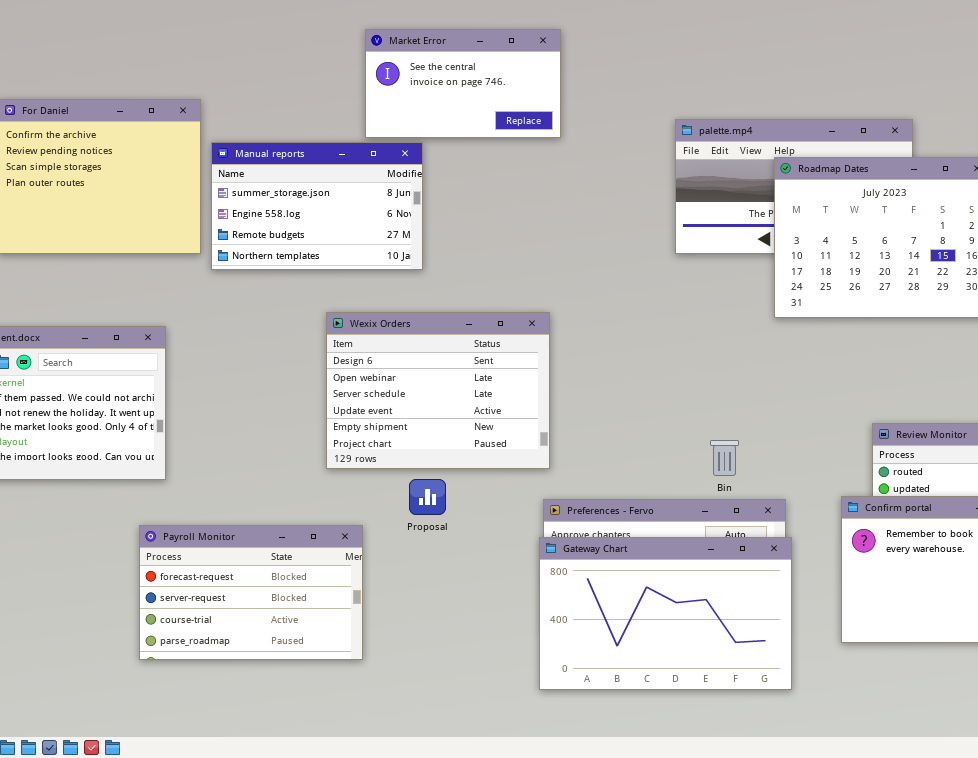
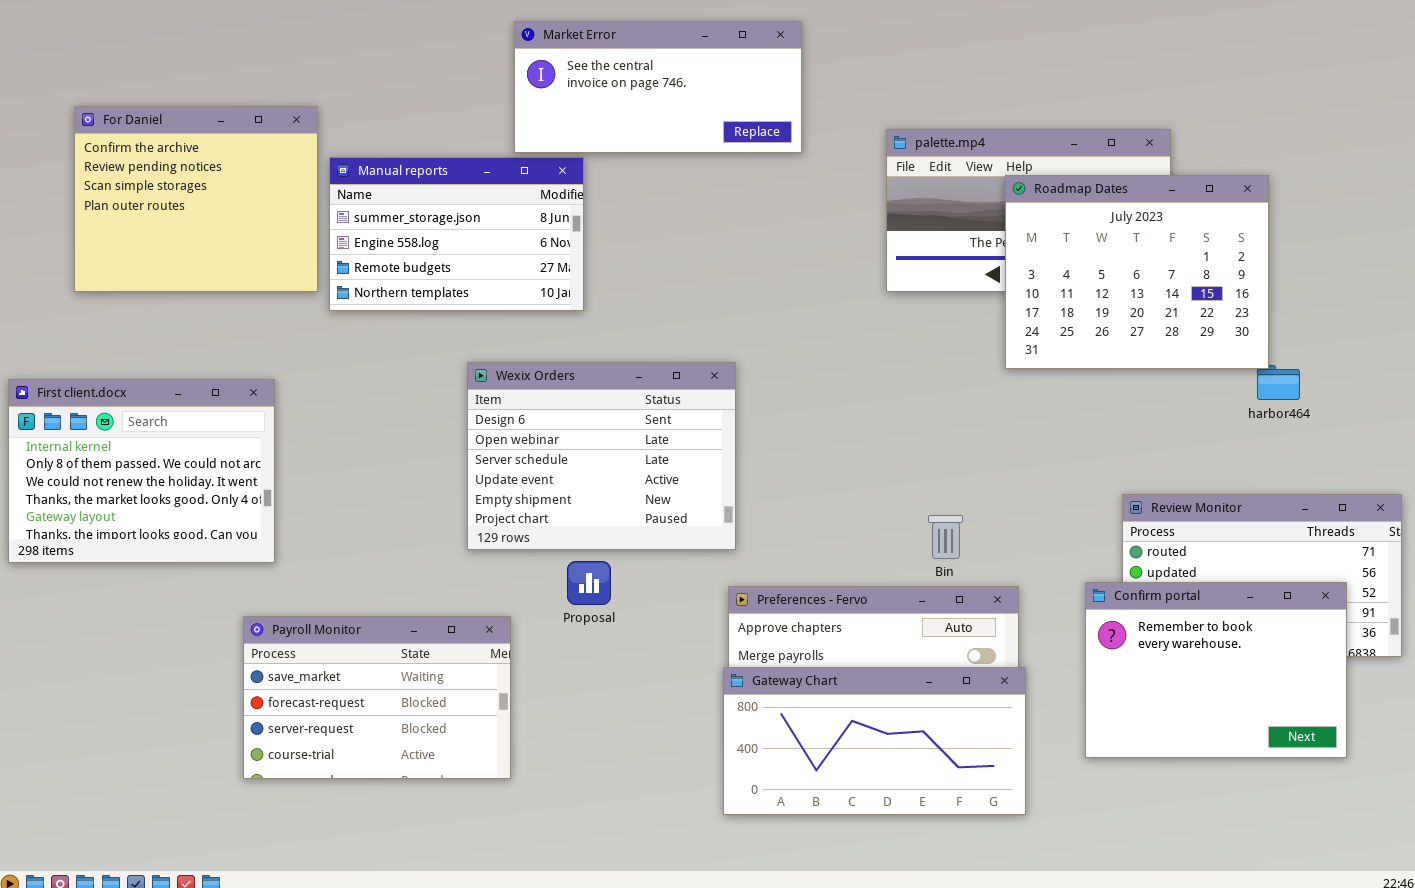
Market Error: [365,29,561,138] -> [514,21,802,153], resized
Payroll Monitor: [139,525,363,660] -> [243,616,511,779], scrolled up 1 row
Gateway Chart: [539,537,792,690] -> [723,667,1026,815], resized

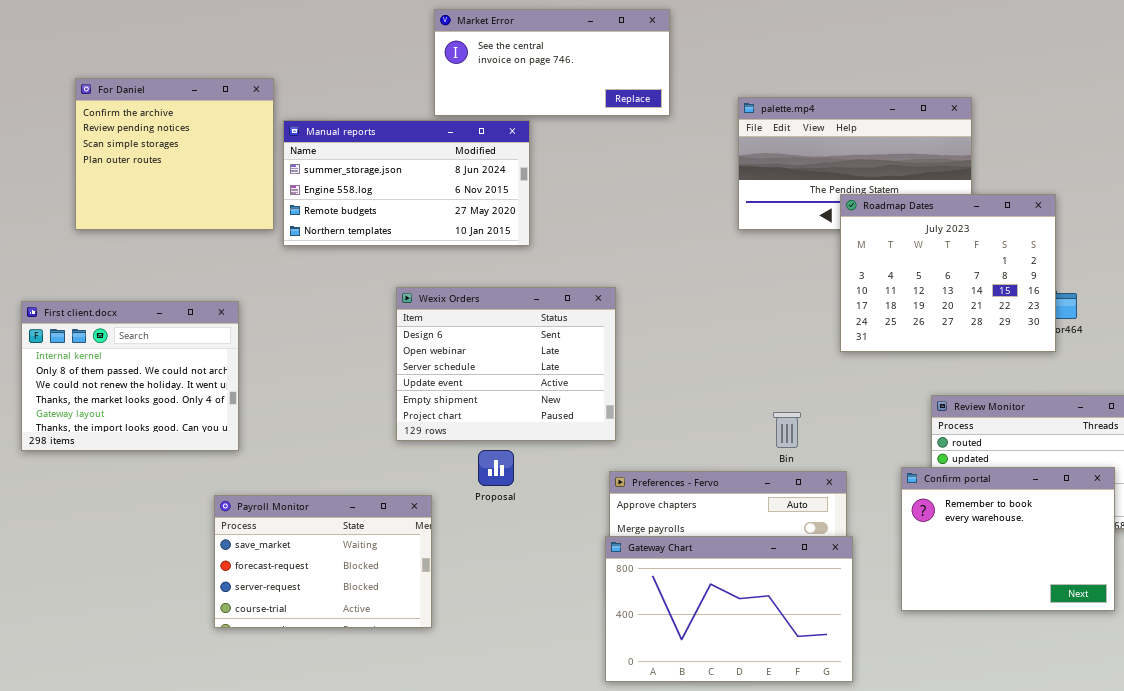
Manual reports: [329,157,584,311] -> [283,120,530,246], resized
Roadmap Dates: [1005,175,1269,369] -> [840,194,1056,352], moved
Gateway Chart: [723,667,1026,815] -> [605,536,853,682], resized

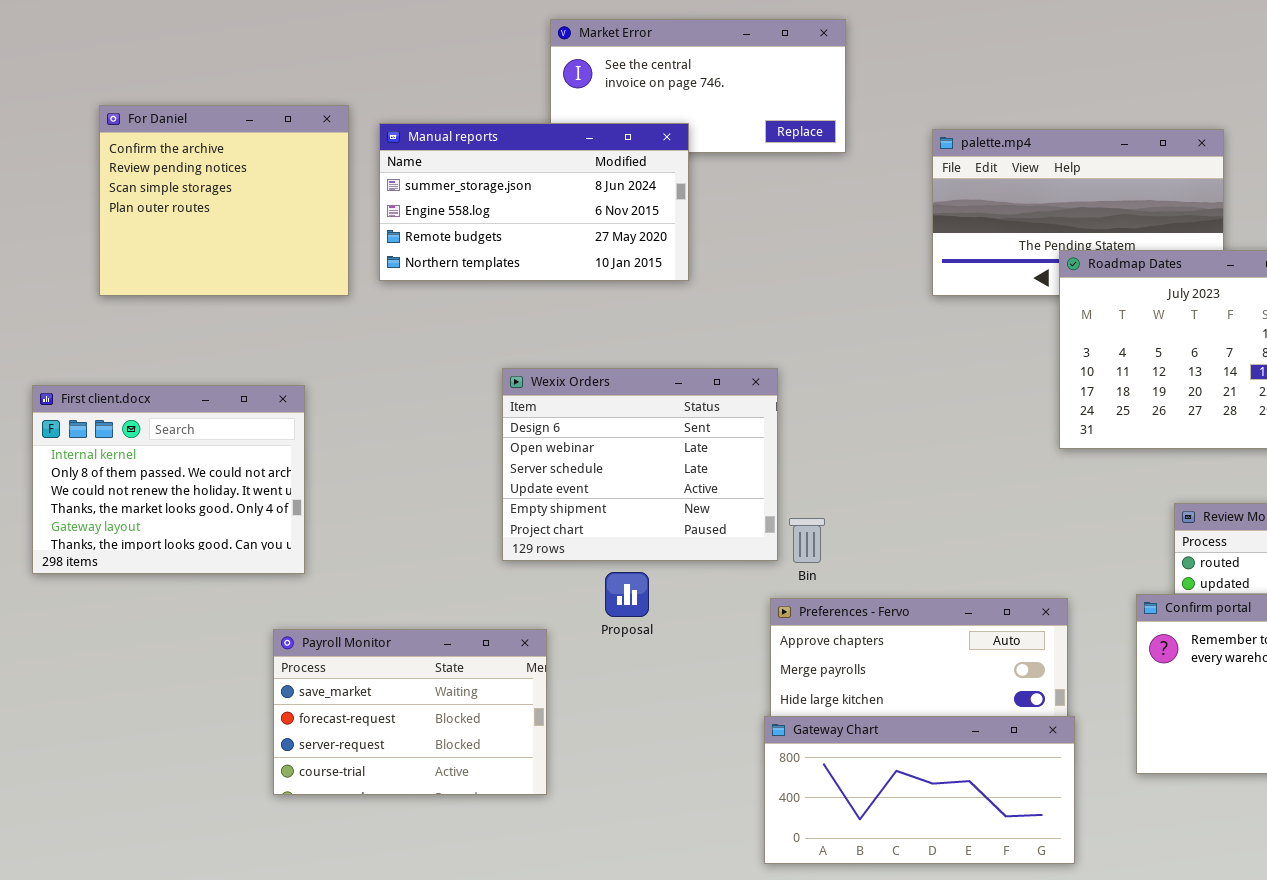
Manual reports: [283,120,530,246] -> [379,123,689,281], moved
Bin: [773,412,801,448] -> [789,518,825,563], moved
Gateway Chart: [605,536,853,682] -> [764,716,1075,864], resized

